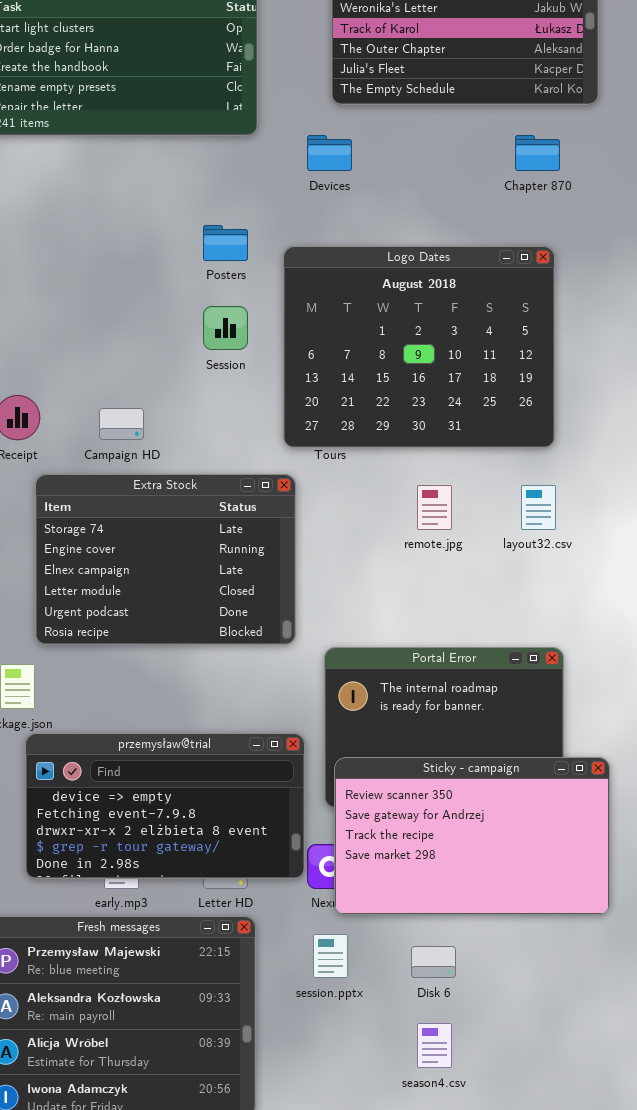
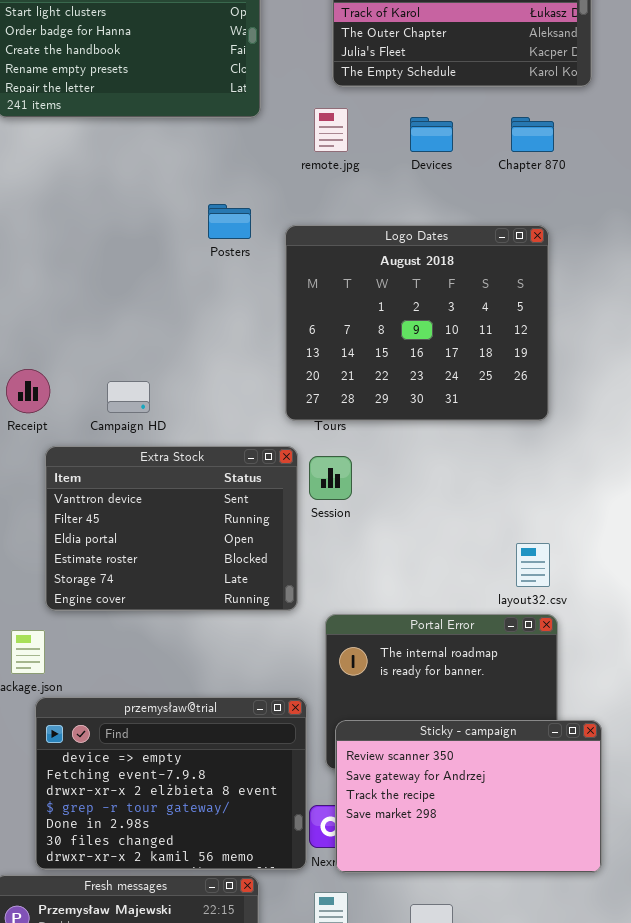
Devices: [307,135,352,171] -> [410,117,453,152], moved
Session: [203,306,248,350] -> [309,456,352,500], moved
Extra Stock: [35,474,296,645] -> [45,446,298,611], scrolled up 4 rows
remote.jpg: [417,485,452,530] -> [314,108,348,152], moved
layout32.csv: [521,485,556,530] -> [516,543,550,587], moved
przemysław@trial: [25,733,305,879] -> [35,697,307,870], resized

